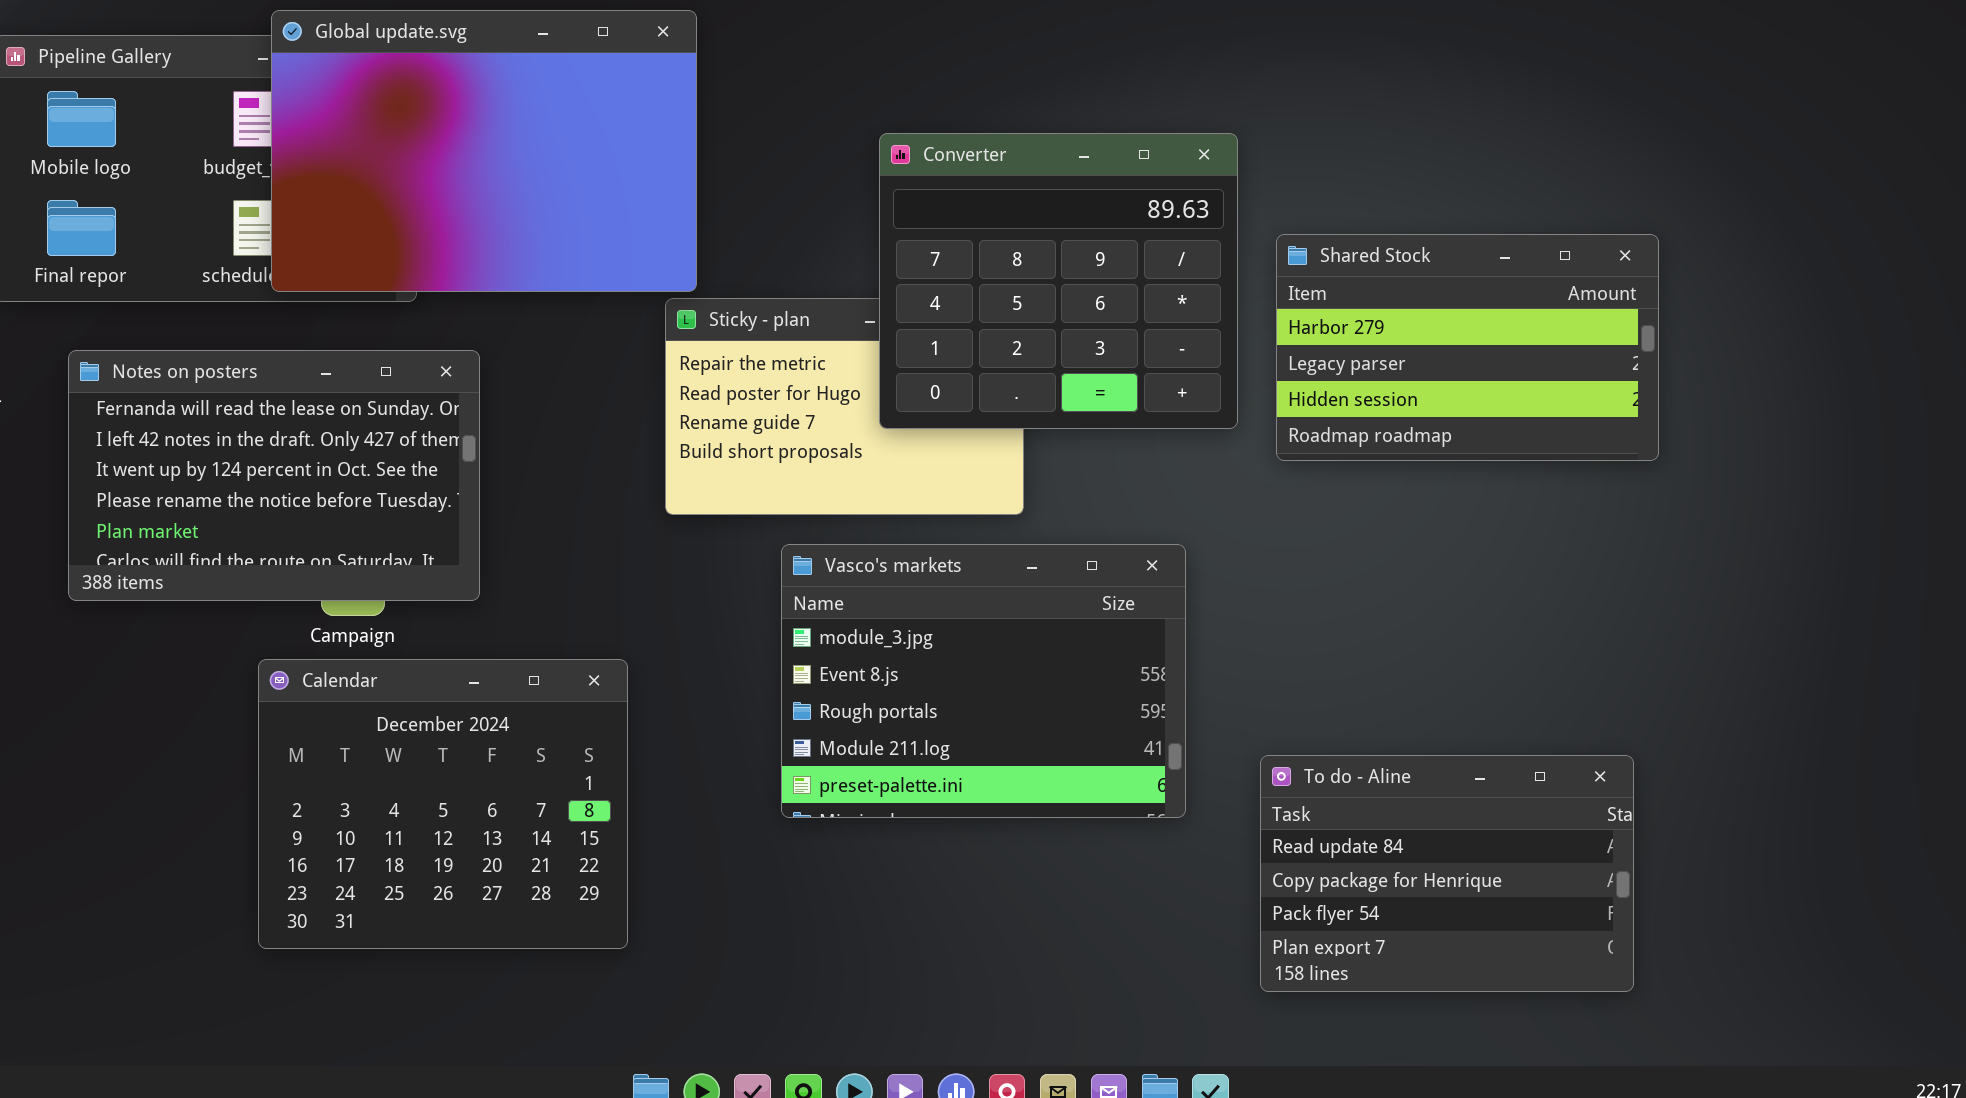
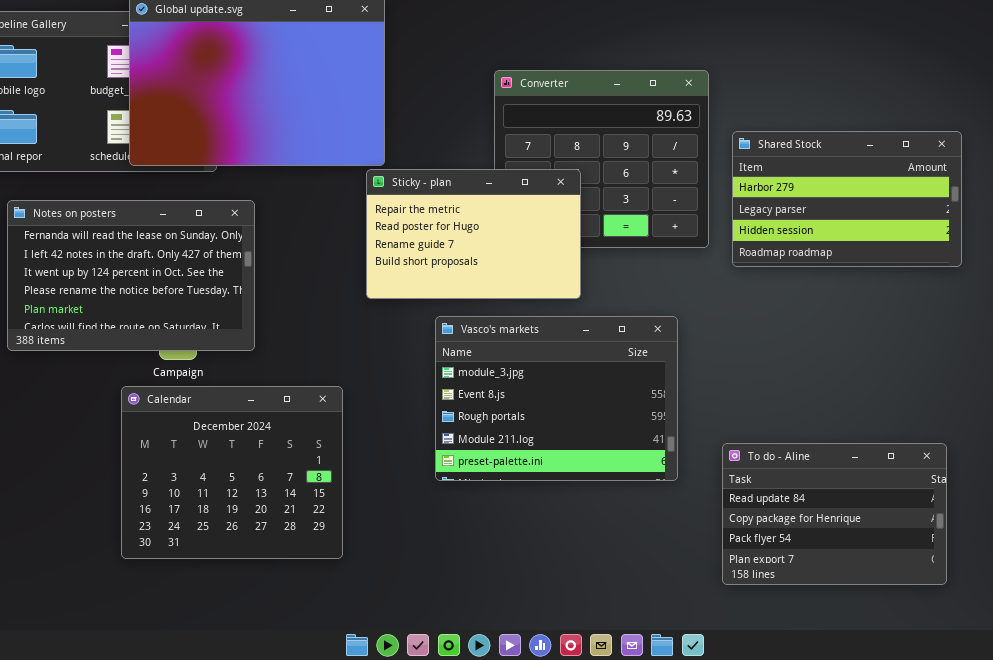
Sticky - plan: [665,298,1024,515] -> [366,169,581,299], raised

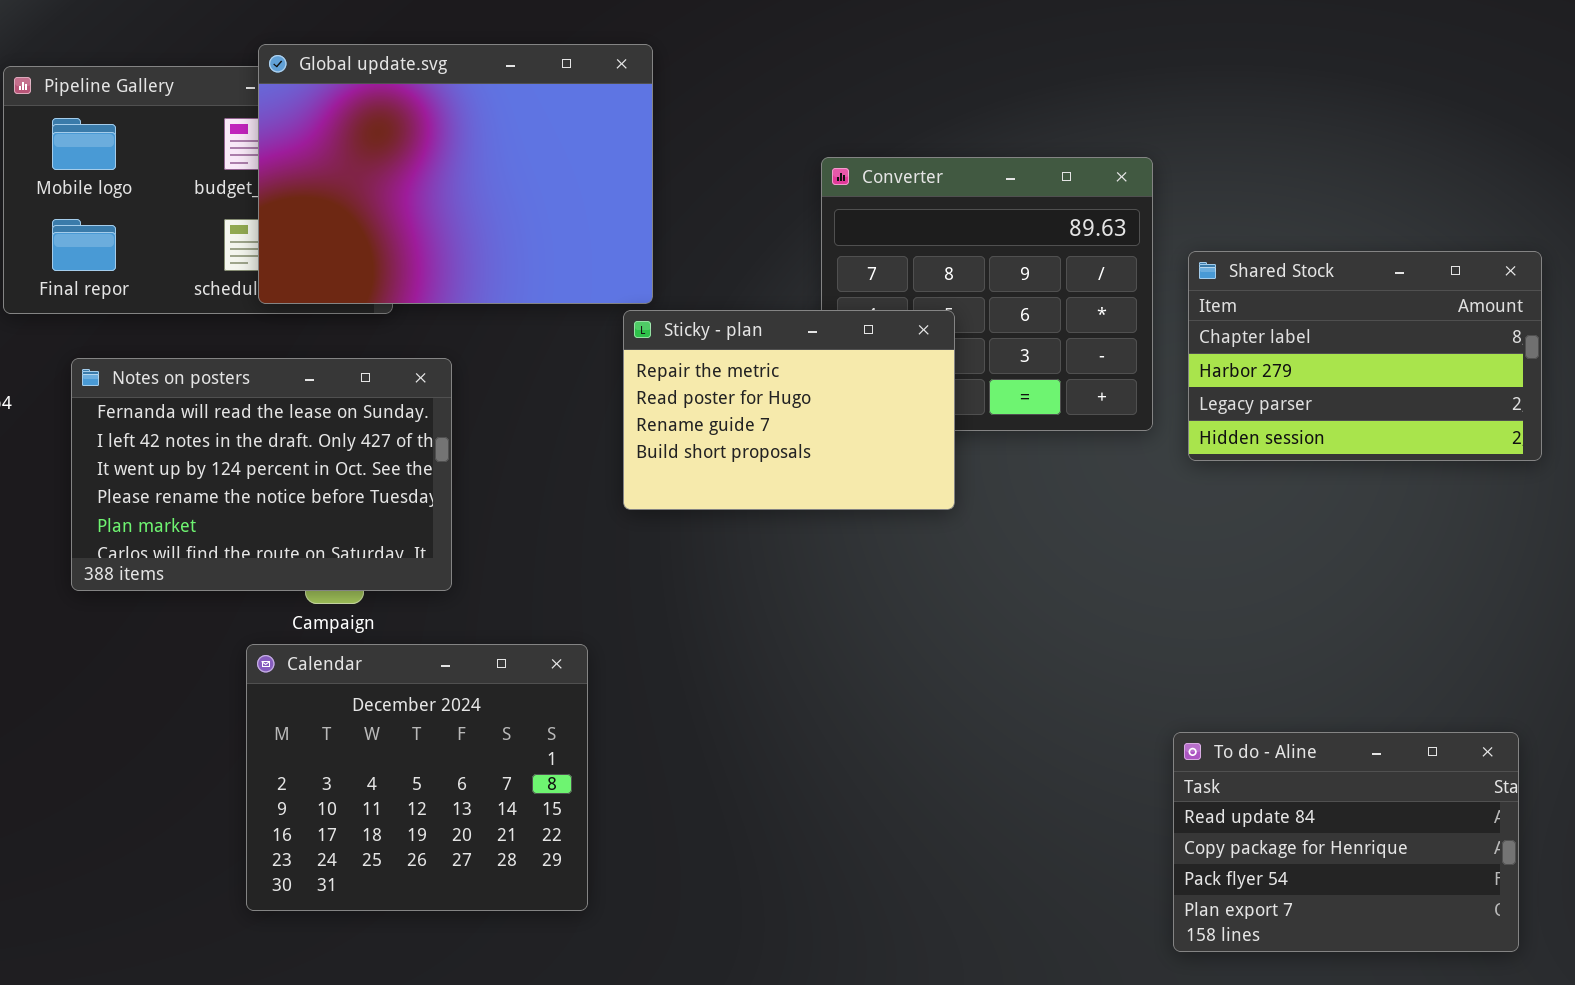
Shared Stock: [732,131,962,267] -> [1188,251,1542,461], scrolled up 1 row
Vasco's markets: [435,316,678,481] -> none, closed

